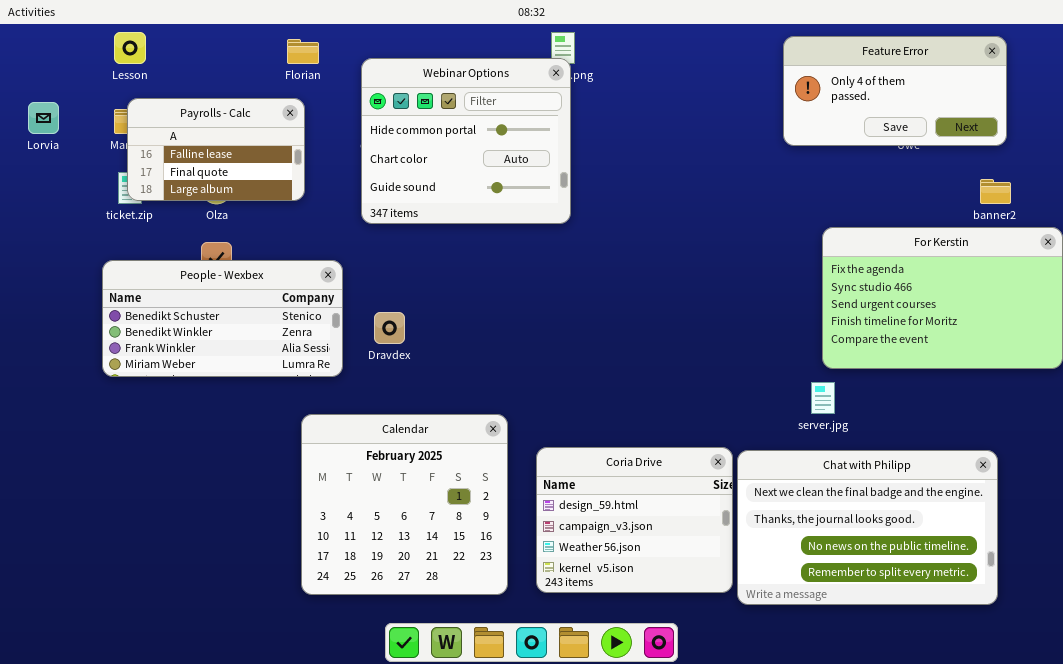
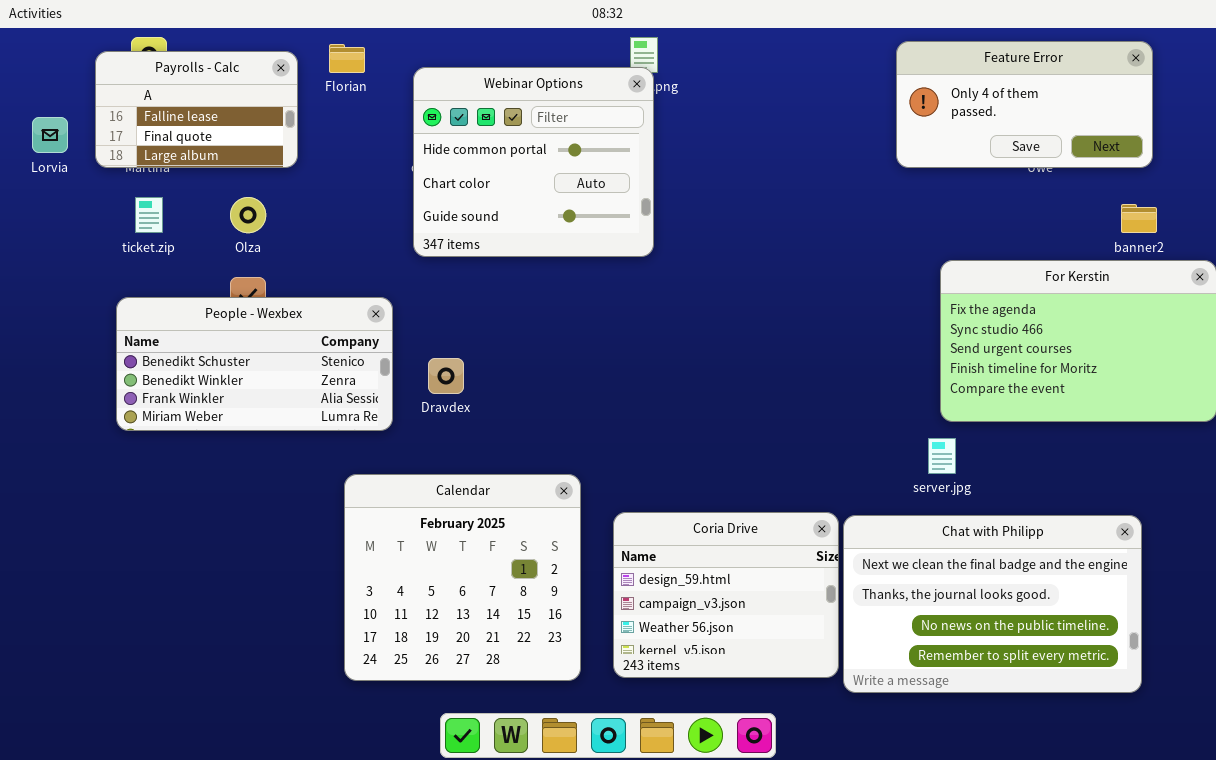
Payrolls - Calc: [127,98,305,201] -> [95,51,298,168], moved

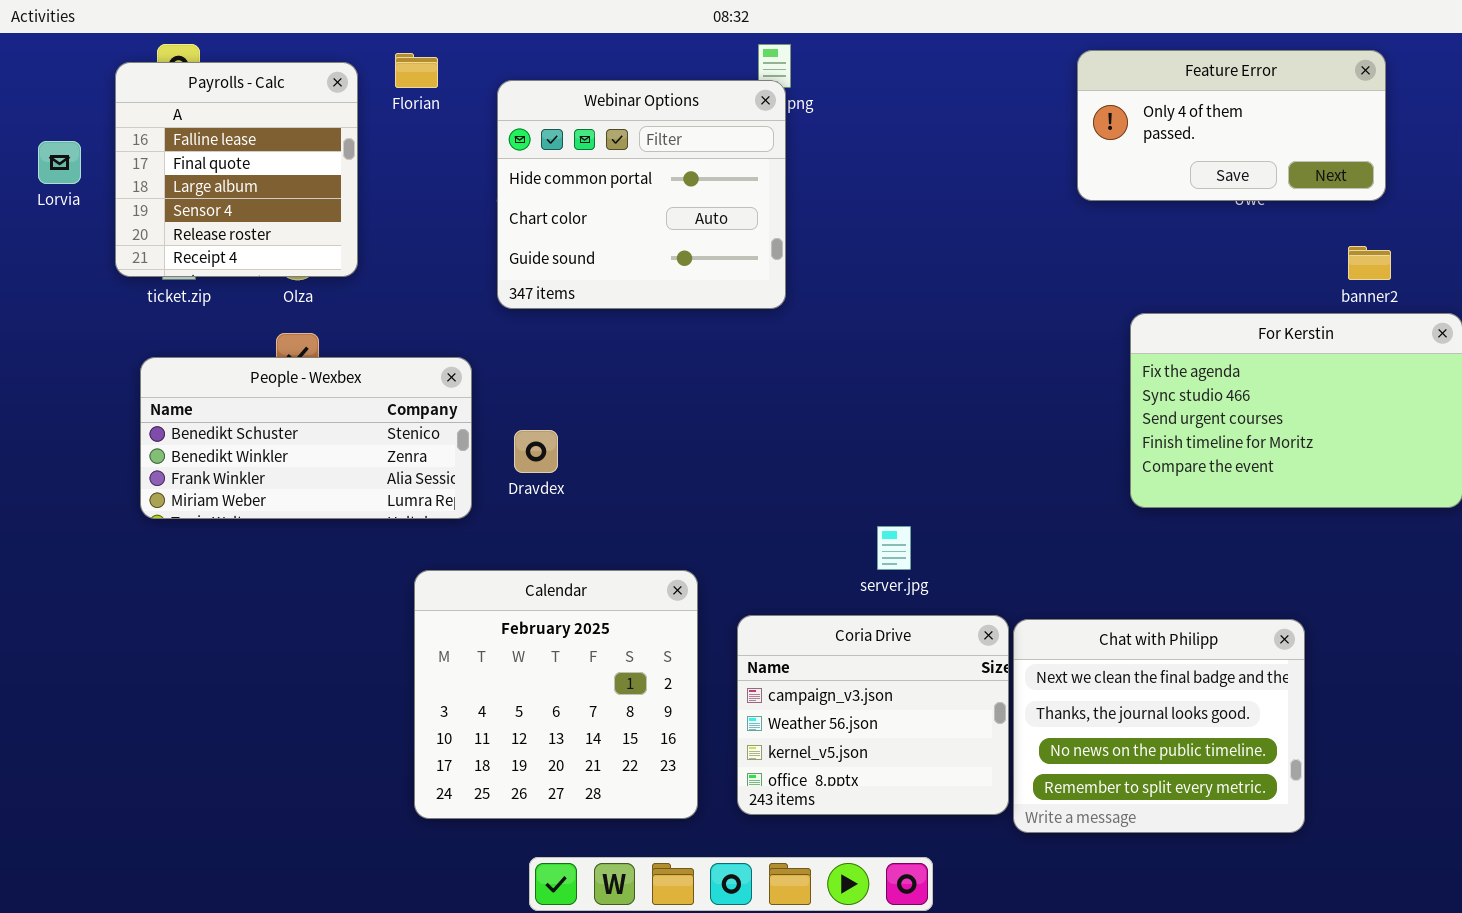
Payrolls - Calc: [95,51,298,168] -> [115,62,358,277], resized
server.jpg: [928,438,956,474] -> [877,526,911,570], moved
Coria Drive: [613,512,839,678] -> [737,615,1009,815], scrolled down 1 row
Chat with Philipp: [843,515,1142,693] -> [1013,619,1305,833], resized

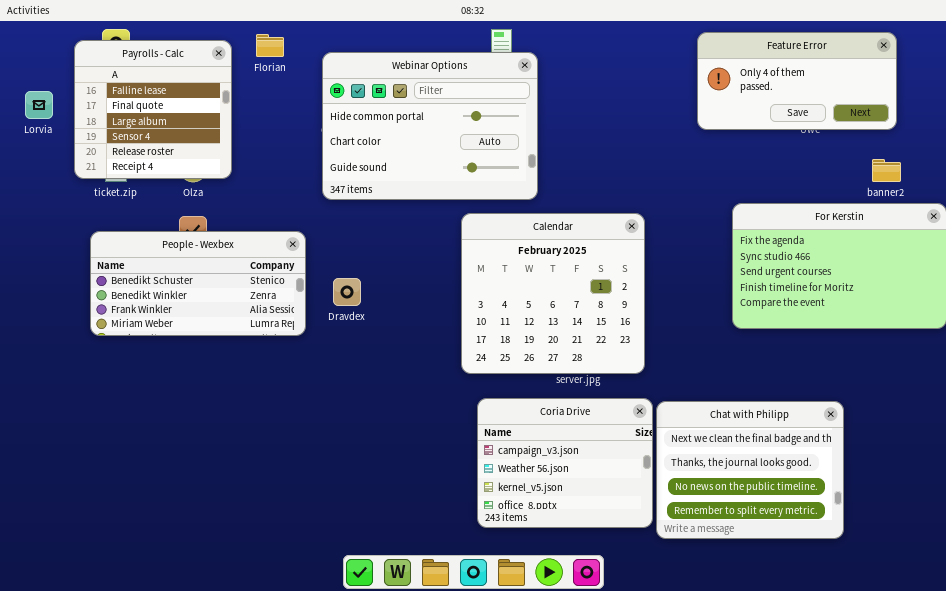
Webinar Options: [497,80,786,309] -> [322,52,538,200], resized
Calendar: [414,570,698,819] -> [461,213,645,374], moved

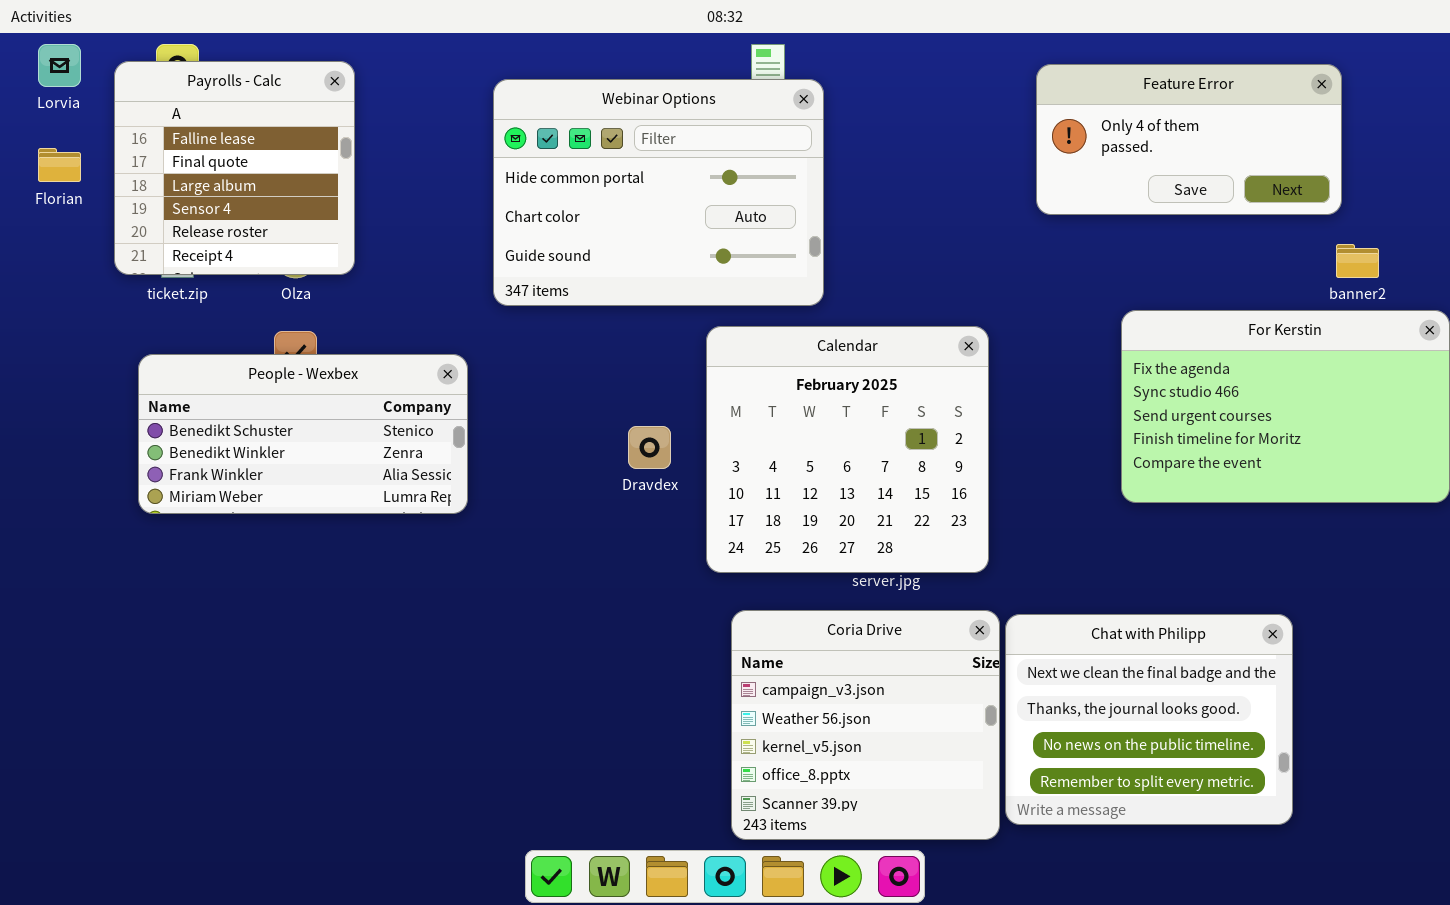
Feature Error: [697,32,897,130] -> [1036,64,1342,215], moved
Florian: [256,34,284,57] -> [38,148,81,182], moved
Lorvia: [25,91,53,119] -> [38,44,81,87], moved
Dravdex: [333,278,361,306] -> [628,426,671,469], moved
Coria Drive: [477,398,653,528] -> [731,610,1000,840], resized

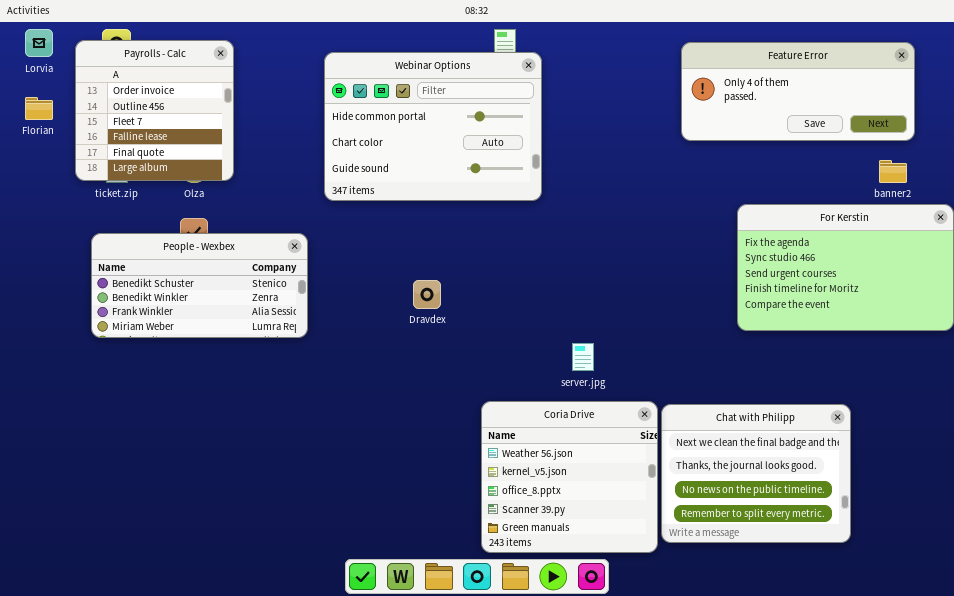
Payrolls - Calc: [114,61,355,275] -> [75,40,234,181], scrolled up 3 rows
Feature Error: [1036,64,1342,215] -> [681,42,915,141], resized
Calendar: [706,326,989,573] -> none, closed
Coria Drive: [731,610,1000,840] -> [481,401,658,553], scrolled down 1 row

